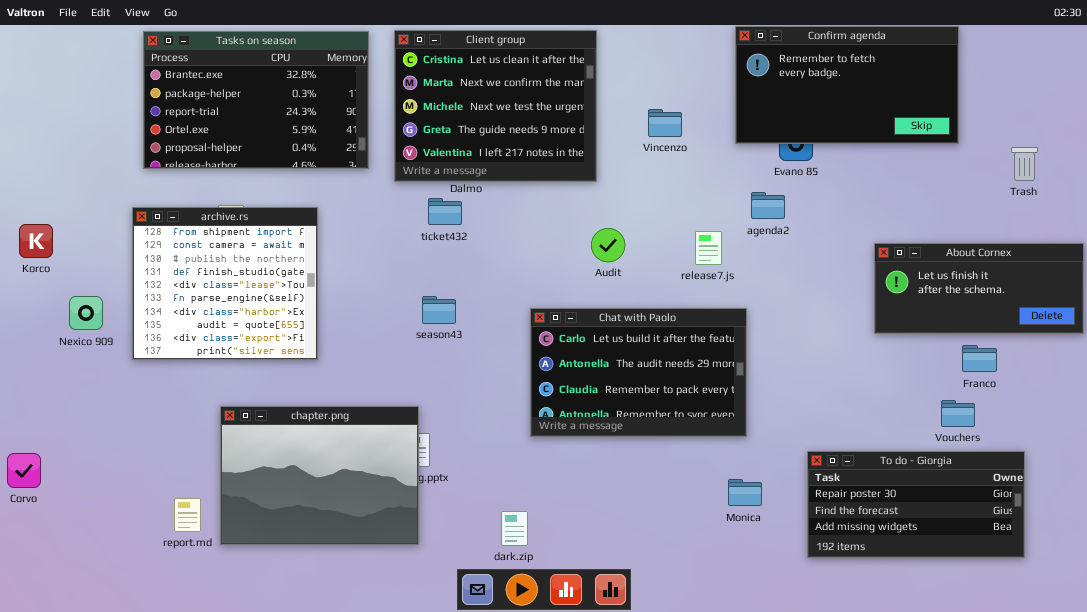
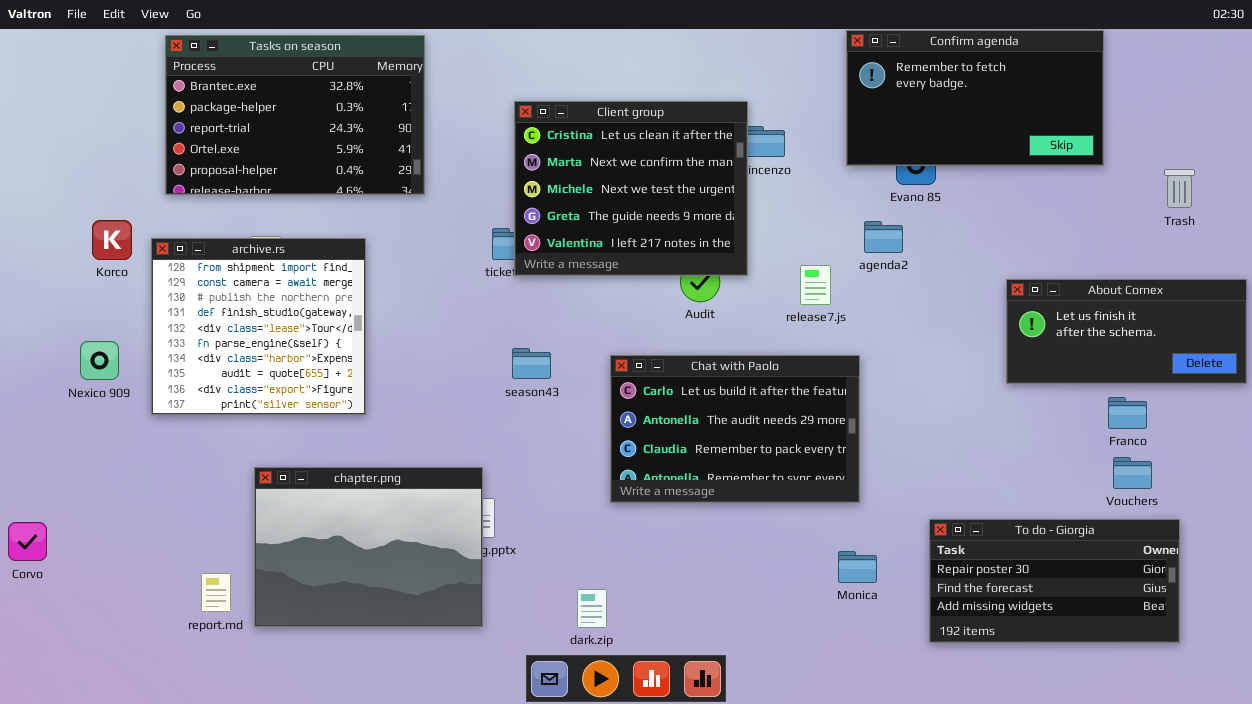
Client group: [394,30,597,182] -> [514,101,748,276], moved
Korco: [19,224,53,258] -> [92,220,132,260], moved
season43: [422,296,456,324] -> [512,348,551,379], moved
Vouchers: [941,400,975,427] -> [1113,457,1152,489], moved

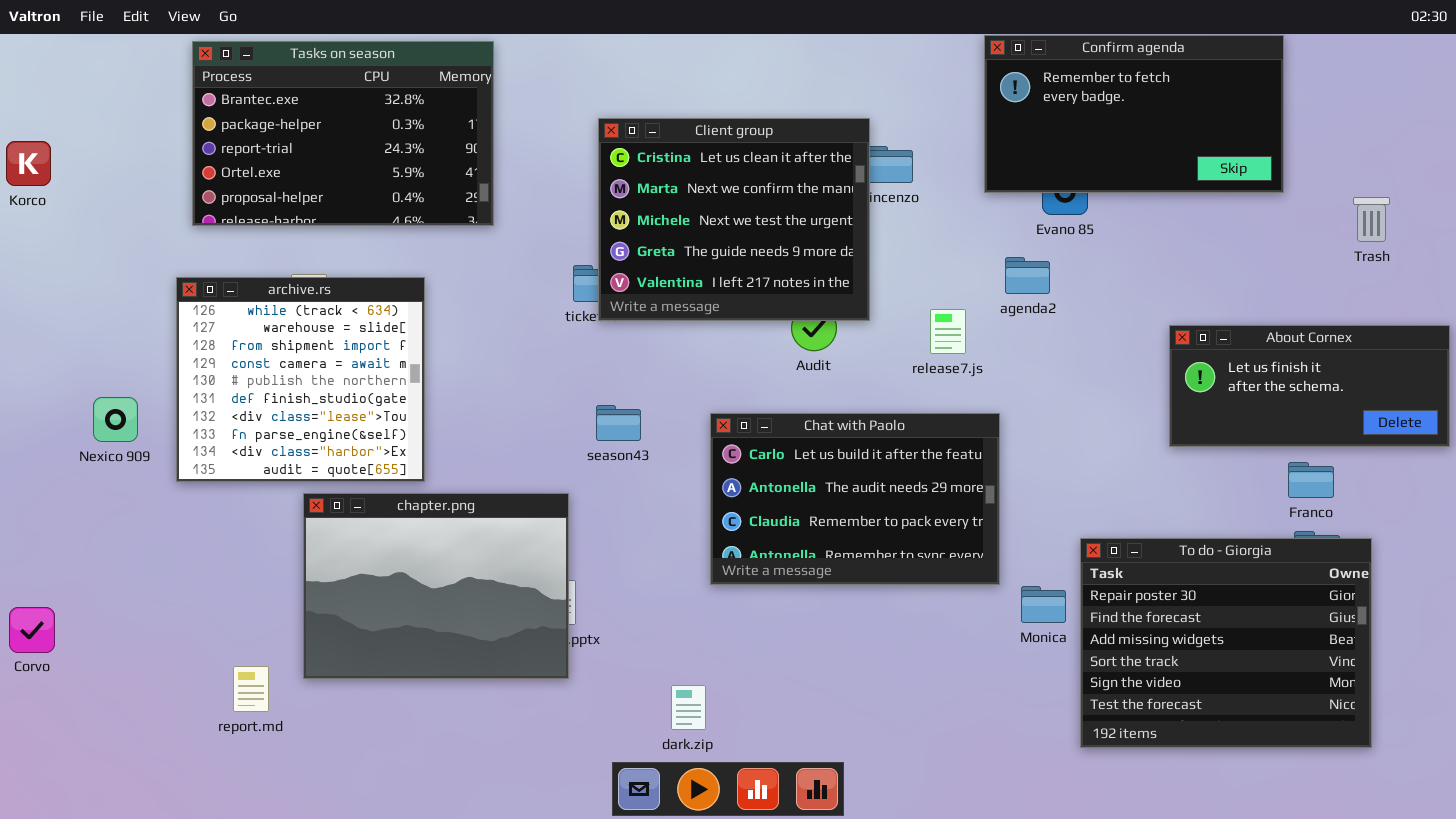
Korco: [92,220,132,260] -> [6,141,51,186], moved
archive.rs: [151,238,366,415] -> [176,277,425,482], scrolled up 2 rows
chapter.png: [254,467,483,627] -> [303,493,569,679], moved
To do - Giorgia: [929,519,1180,643] -> [1080,538,1372,748], resized
Monica: [838,551,877,583] -> [1021,586,1066,623], moved

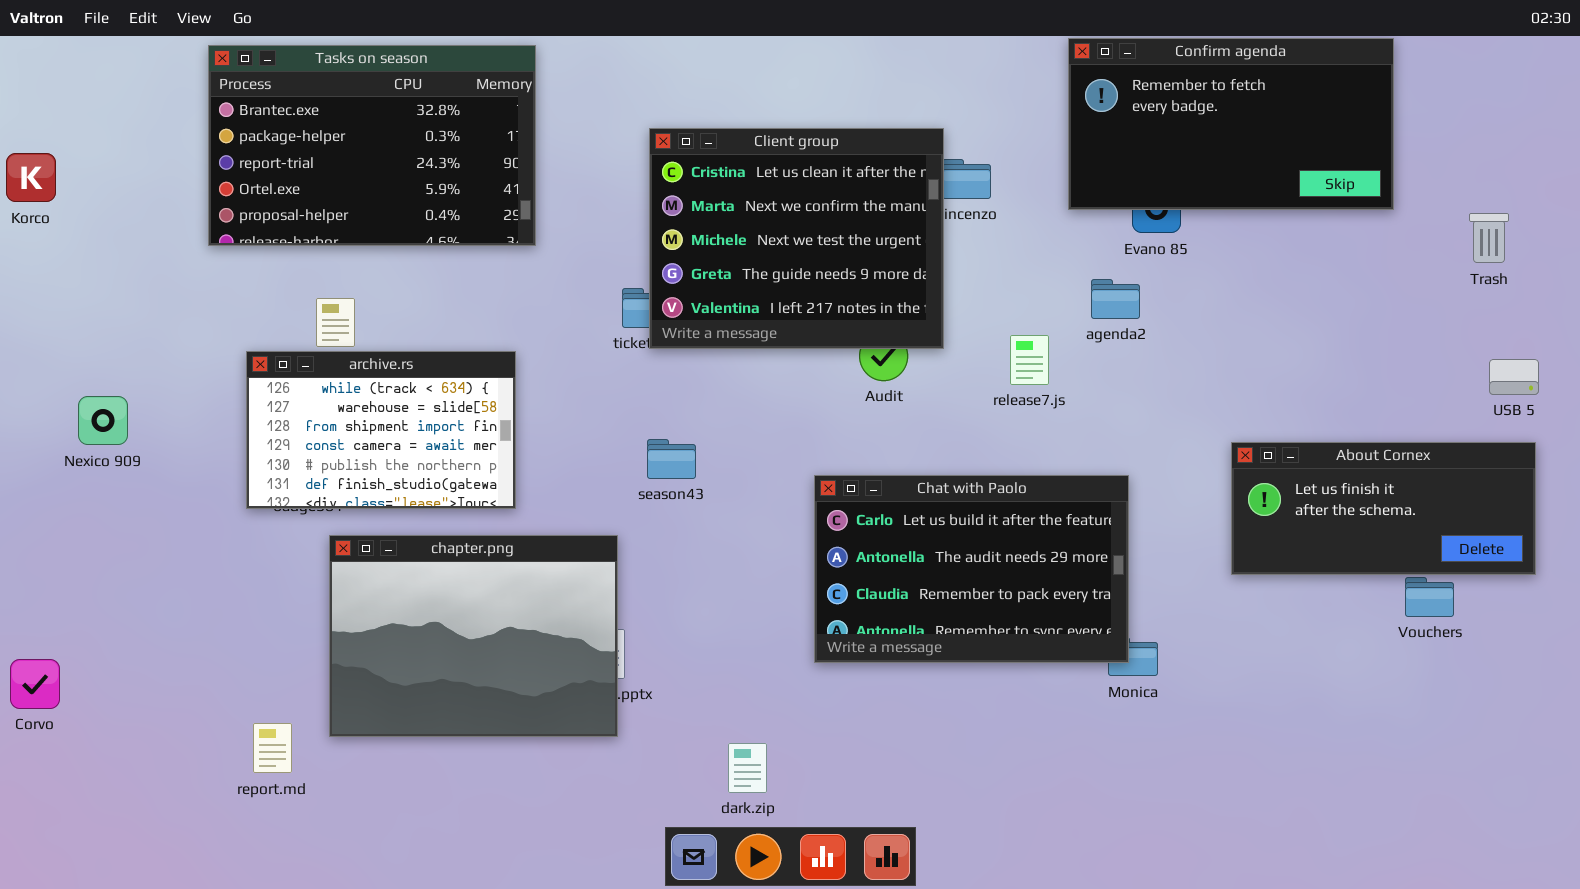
archive.rs: [176,277,425,482] -> [246,351,516,509], moved, resized
About Cornex: [1169,325,1450,447] -> [1231,442,1536,575], moved
Nexico 909: [93,397,138,442] -> [78,396,128,445], moved
Chat with Paolo: [710,413,1000,585] -> [814,475,1129,663], moved
To do - Giorgia: [1080,538,1372,748] -> none, closed

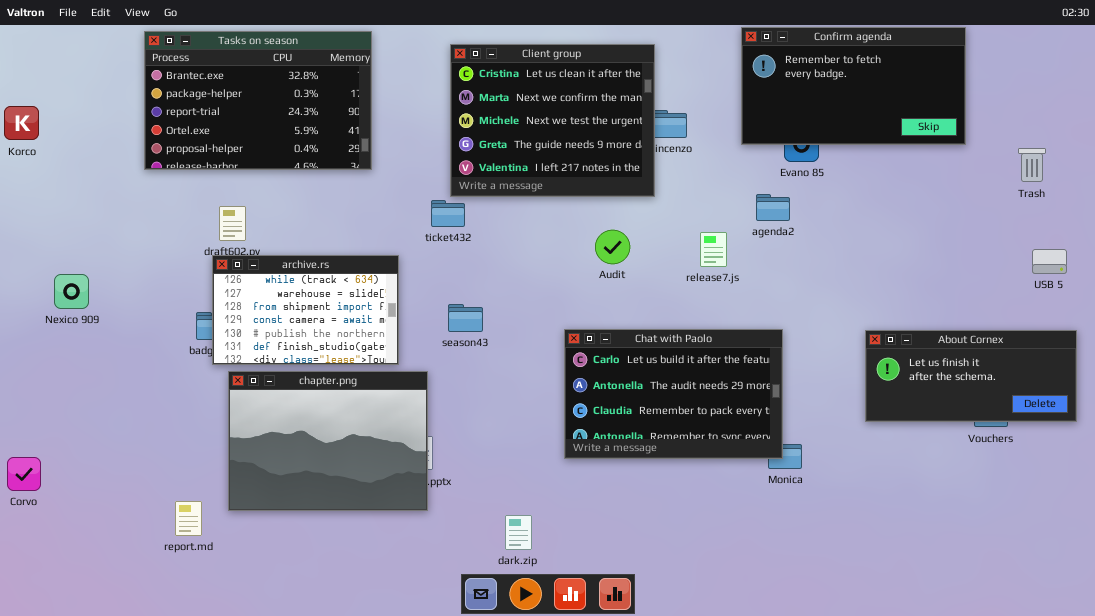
Client group: [649,128,944,349] -> [450,44,655,197], moved
archive.rs: [246,351,516,509] -> [212,255,399,365], moved
About Cornex: [1231,442,1536,575] -> [865,330,1077,422], moved

